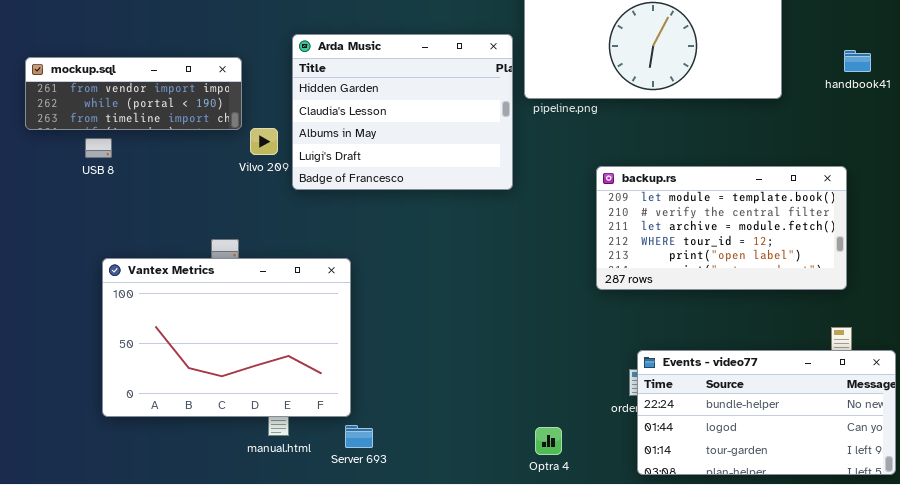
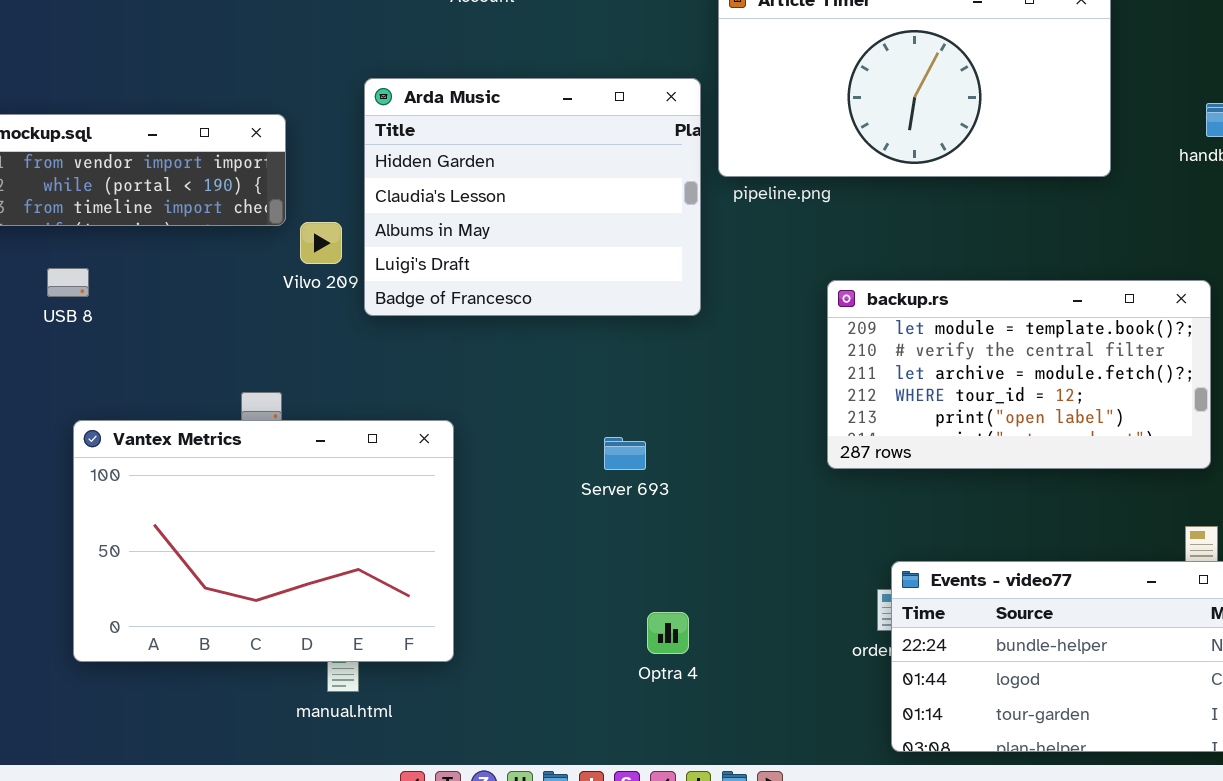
USB 8: [85,138,112,158] -> [47,268,89,297], moved
Server 693: [345,425,373,448] -> [604,437,646,470], moved
Optra 4: [535,427,562,455] -> [647,612,689,654], moved

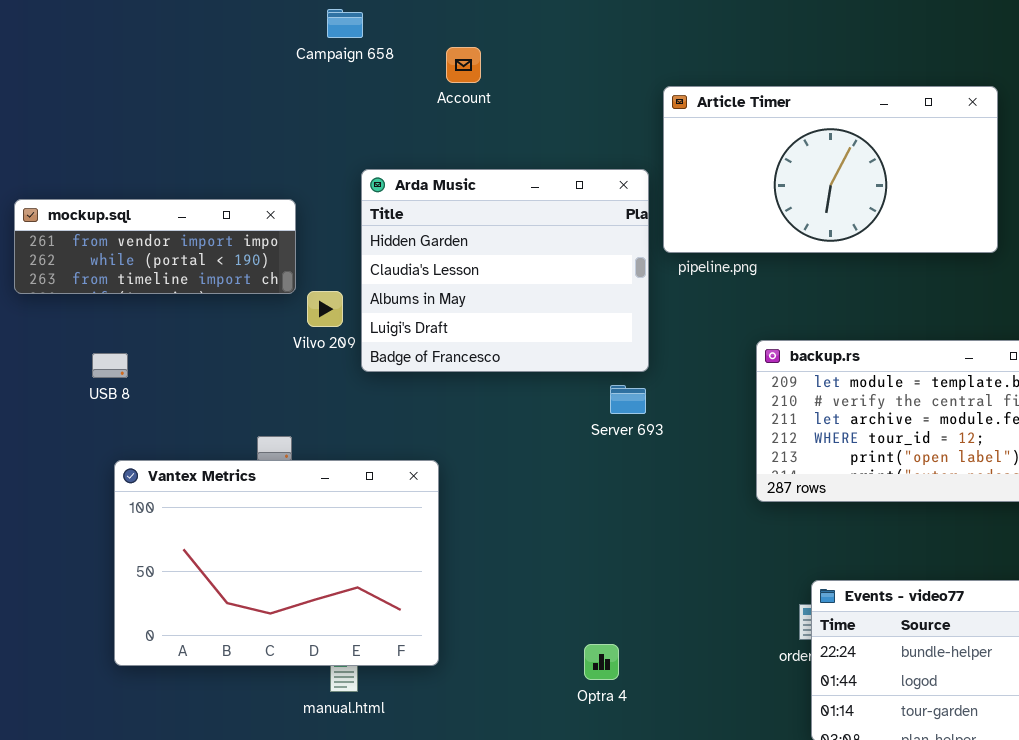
USB 8: [47,268,89,297] -> [92,353,128,378], moved
Server 693: [604,437,646,470] -> [610,385,646,414], moved
Optra 4: [647,612,689,654] -> [584,644,619,680], moved

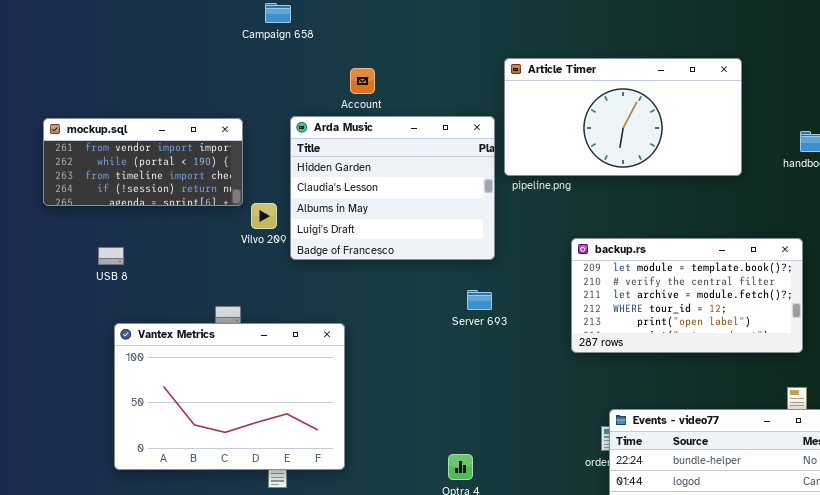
Account: [446,47,481,83] -> [350,68,375,94], moved
mockup.sql: [14,199,296,294] -> [43,118,243,206], resized
Server 693: [610,385,646,414] -> [467,290,492,310], moved

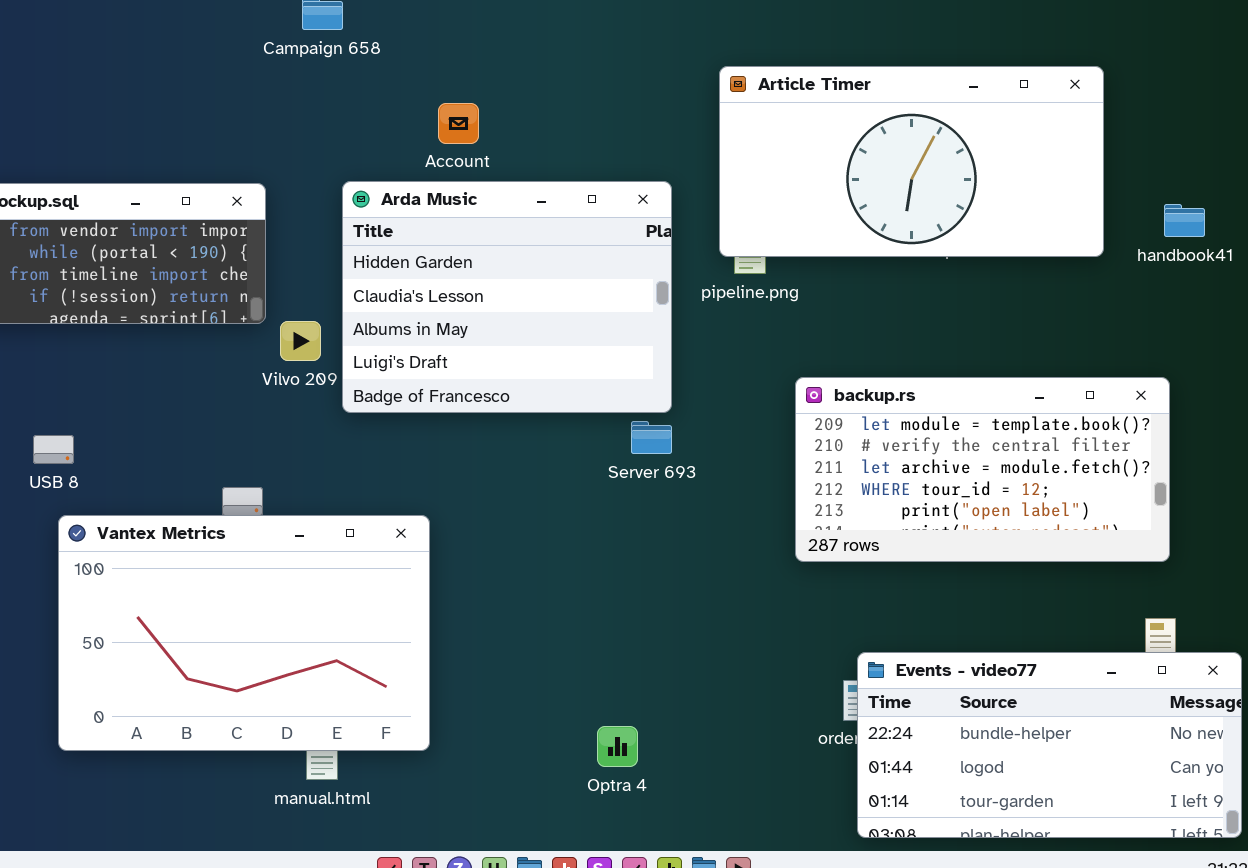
Article Timer: [504,58,742,176] -> [719,66,1104,257], moved
USB 8: [98,247,124,265] -> [33,435,74,464], moved
Server 693: [467,290,492,310] -> [631,421,672,454], moved

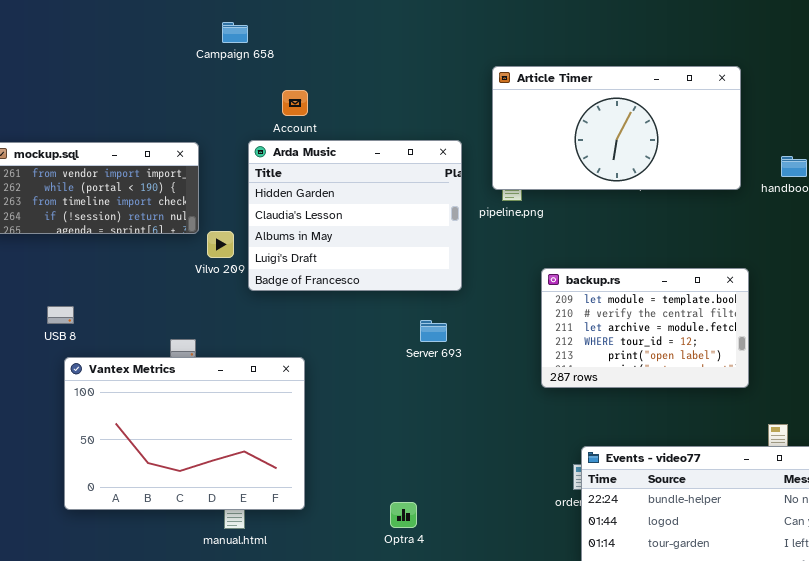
Account: [438,103,479,144] -> [282,90,308,116], moved
backup.rs: [795,377,1170,562] -> [541,268,749,388], resized
Server 693: [631,421,672,454] -> [420,320,447,342], moved
Optra 4: [597,726,638,767] -> [390,502,417,528], moved

